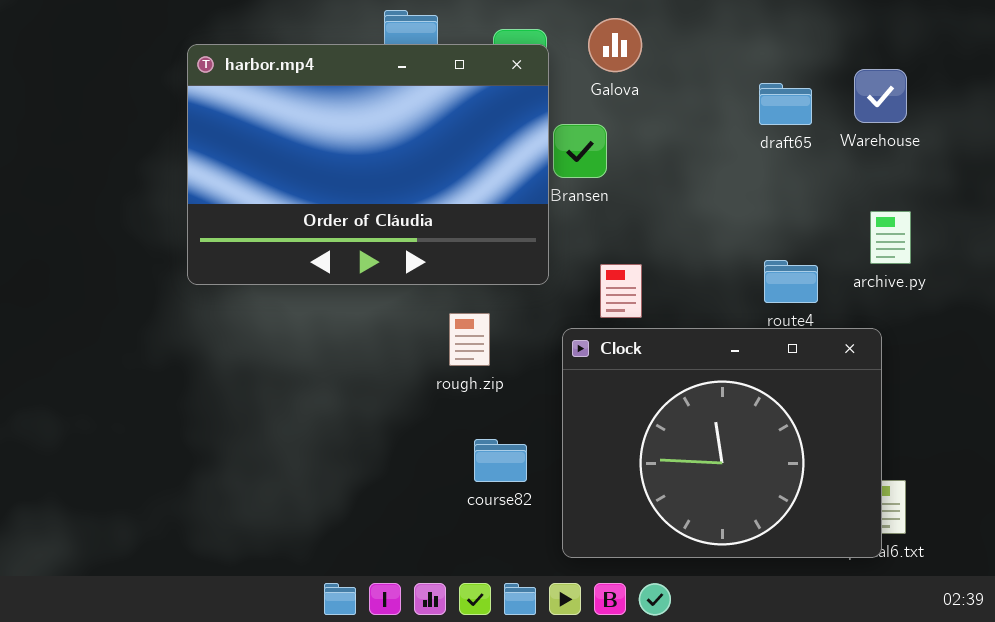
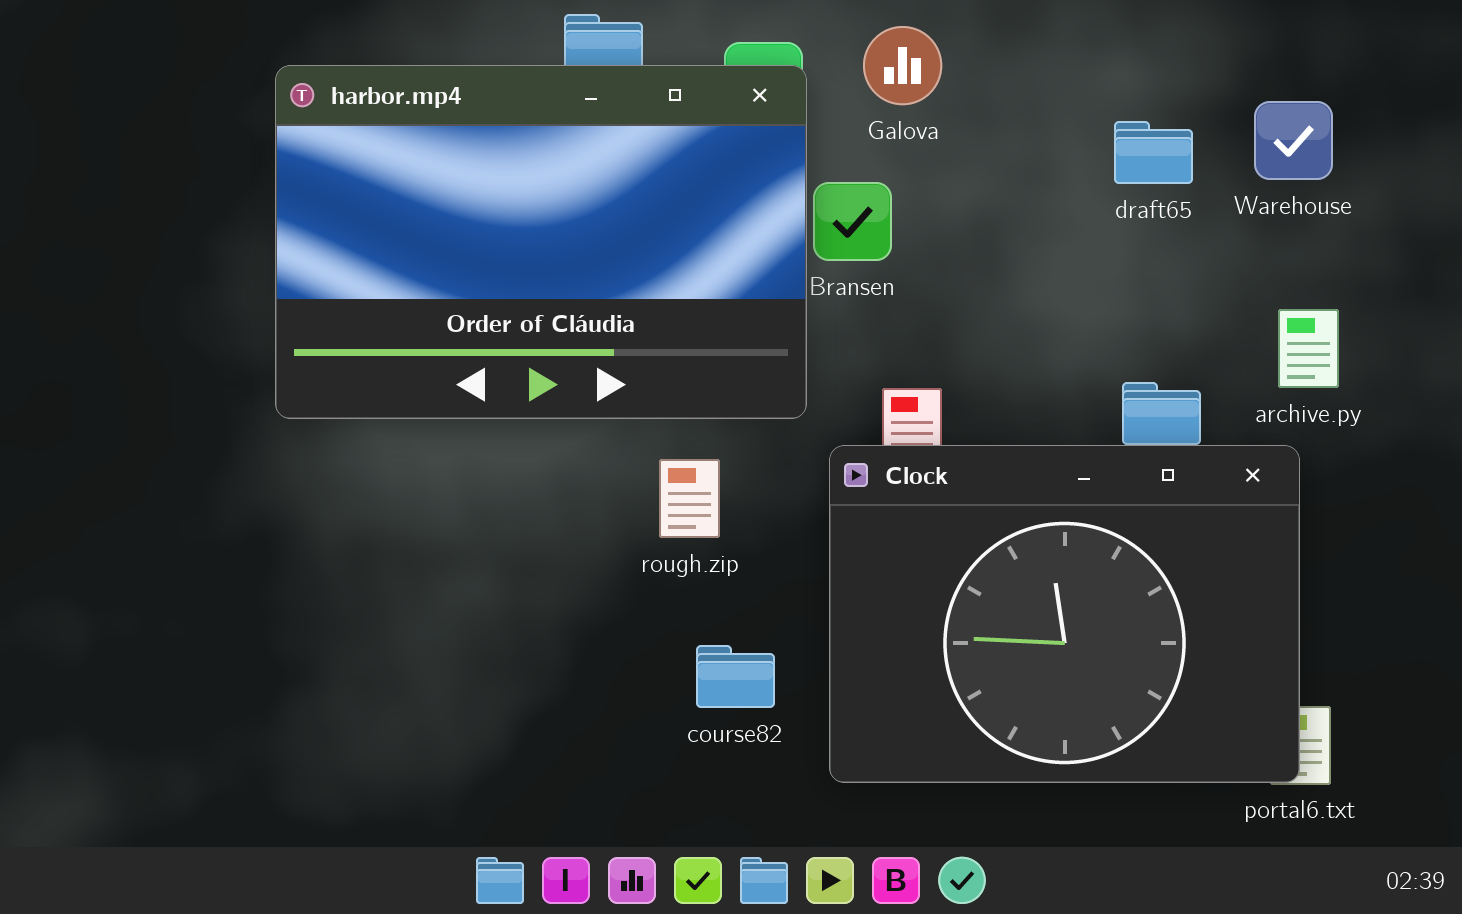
Clock: [562,328,882,558] -> [829,445,1300,783], moved

